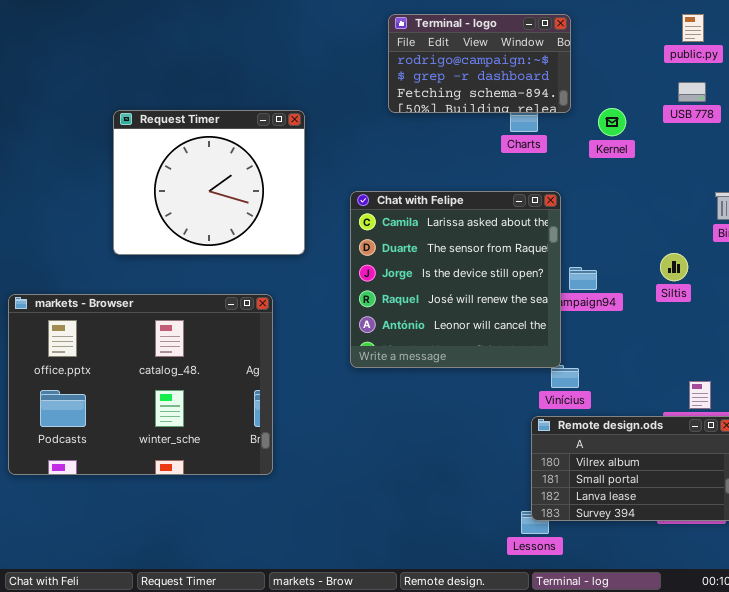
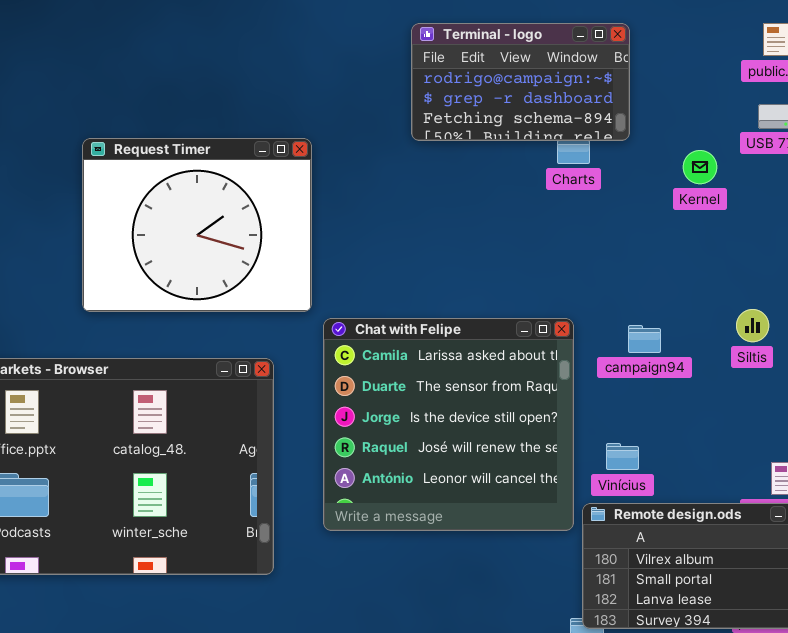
Kernel: [598,108,626,136] -> [683,150,717,184], moved
Chat with Felipe: [350,191,561,368] -> [323,318,574,531], moved

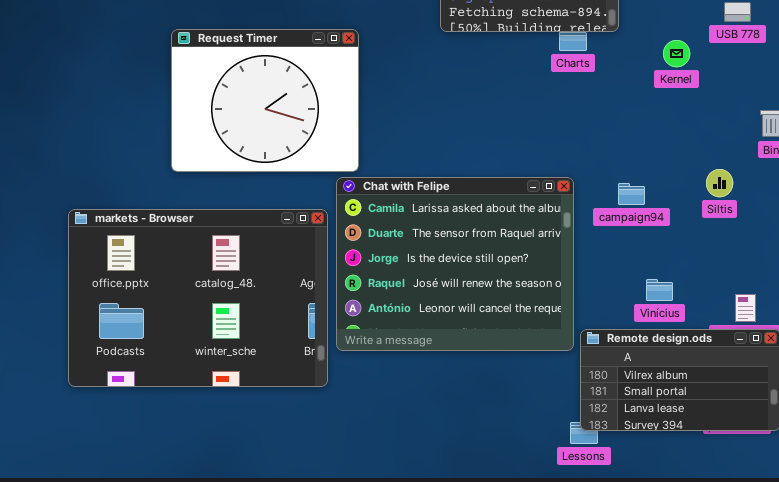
Chat with Felipe: [323,318,574,531] -> [336,177,574,351], resized
Vinícius: [606,443,639,470] -> [646,279,673,301], moved

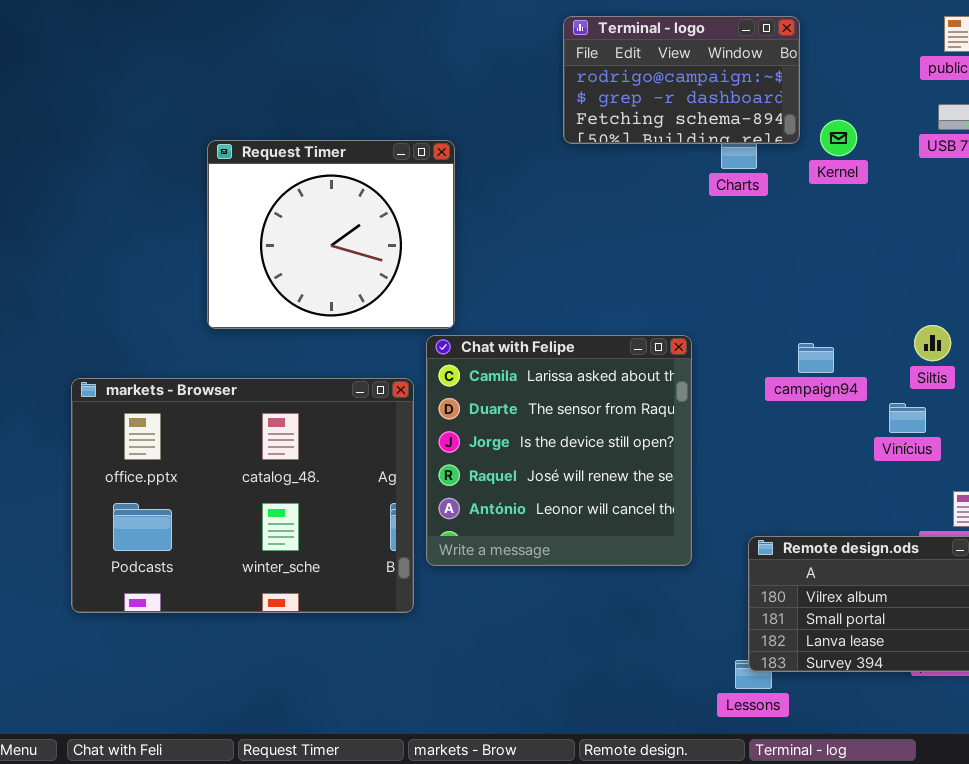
Kernel: [663,40,690,67] -> [820,120,857,156], moved
Chat with Felipe: [336,177,574,351] -> [426,335,692,566], resized
Vinícius: [646,279,673,301] -> [889,403,926,433], moved

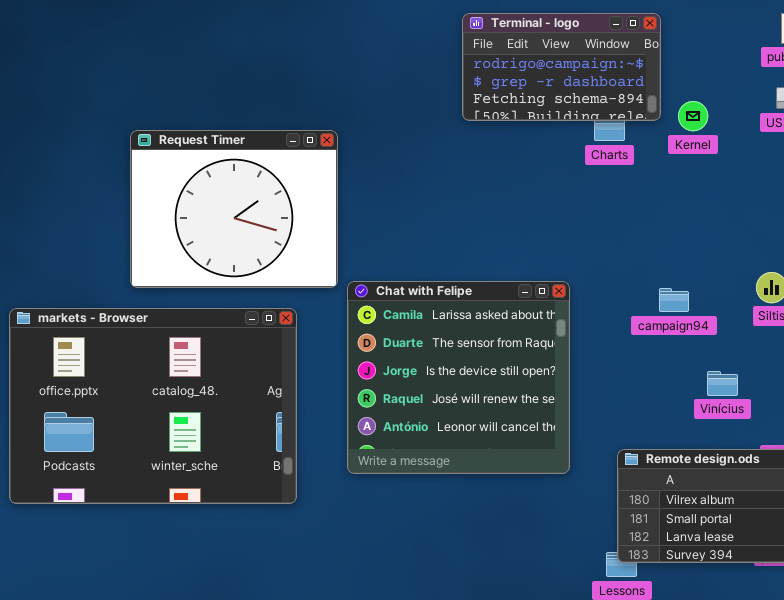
Request Timer: [207,140,455,329] -> [130,130,338,288], moved
markets - Browser: [71,378,414,613] -> [9,308,297,504], moved
Vinícius: [889,403,926,433] -> [707,371,738,396], moved

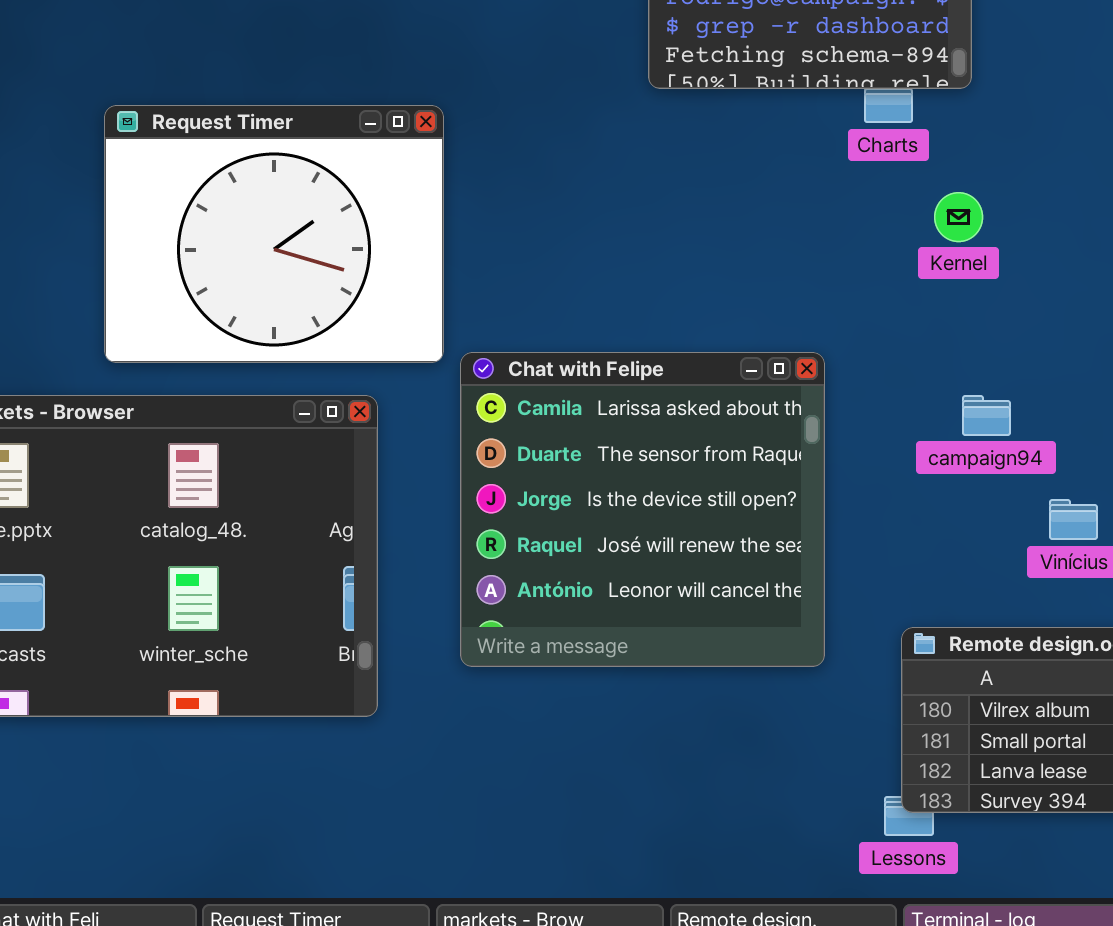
Kernel: [678,101,708,131] -> [934,192,983,242], moved
campaign94: [659,288,689,312] -> [962,395,1011,436], moved

